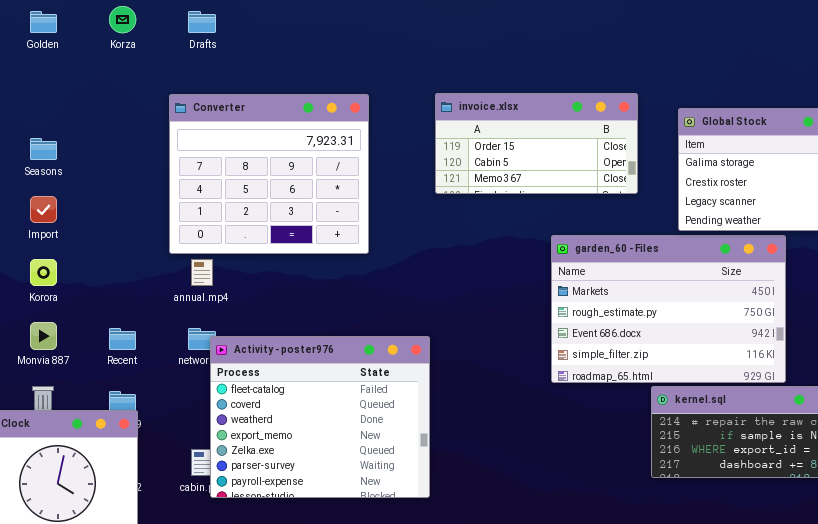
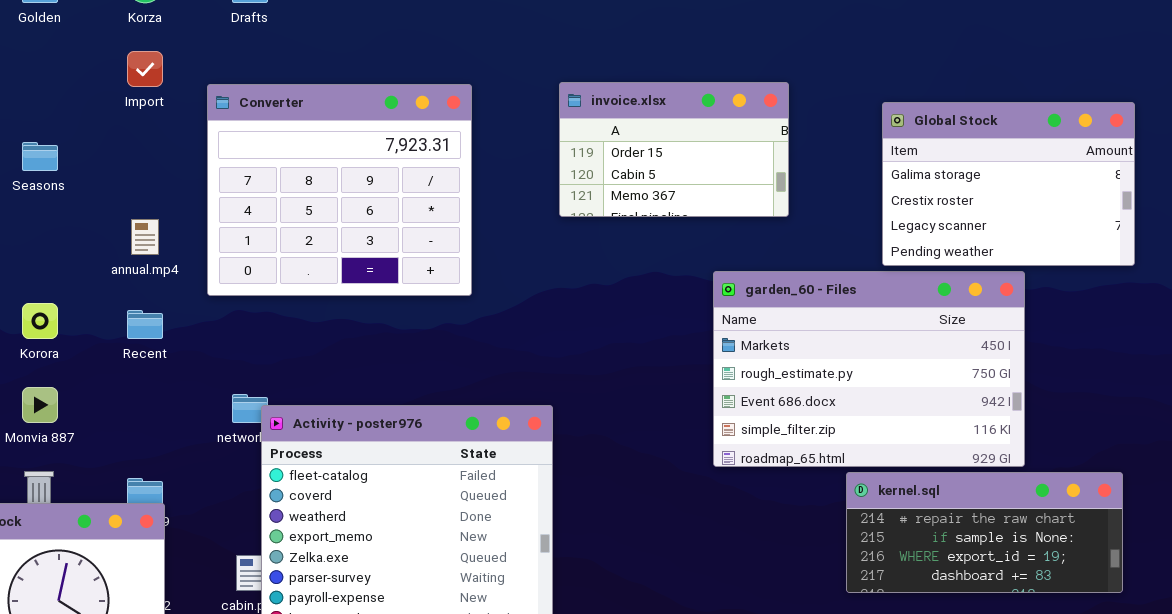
invoice.xlsx: [435,93,638,194] -> [559,82,789,217], resized
Import: [30,196,57,223] -> [127,51,163,87], moved
annual.mp4: [191,259,213,286] -> [131,219,159,255], moved
Recent: [109,328,136,350] -> [127,310,163,339], moved

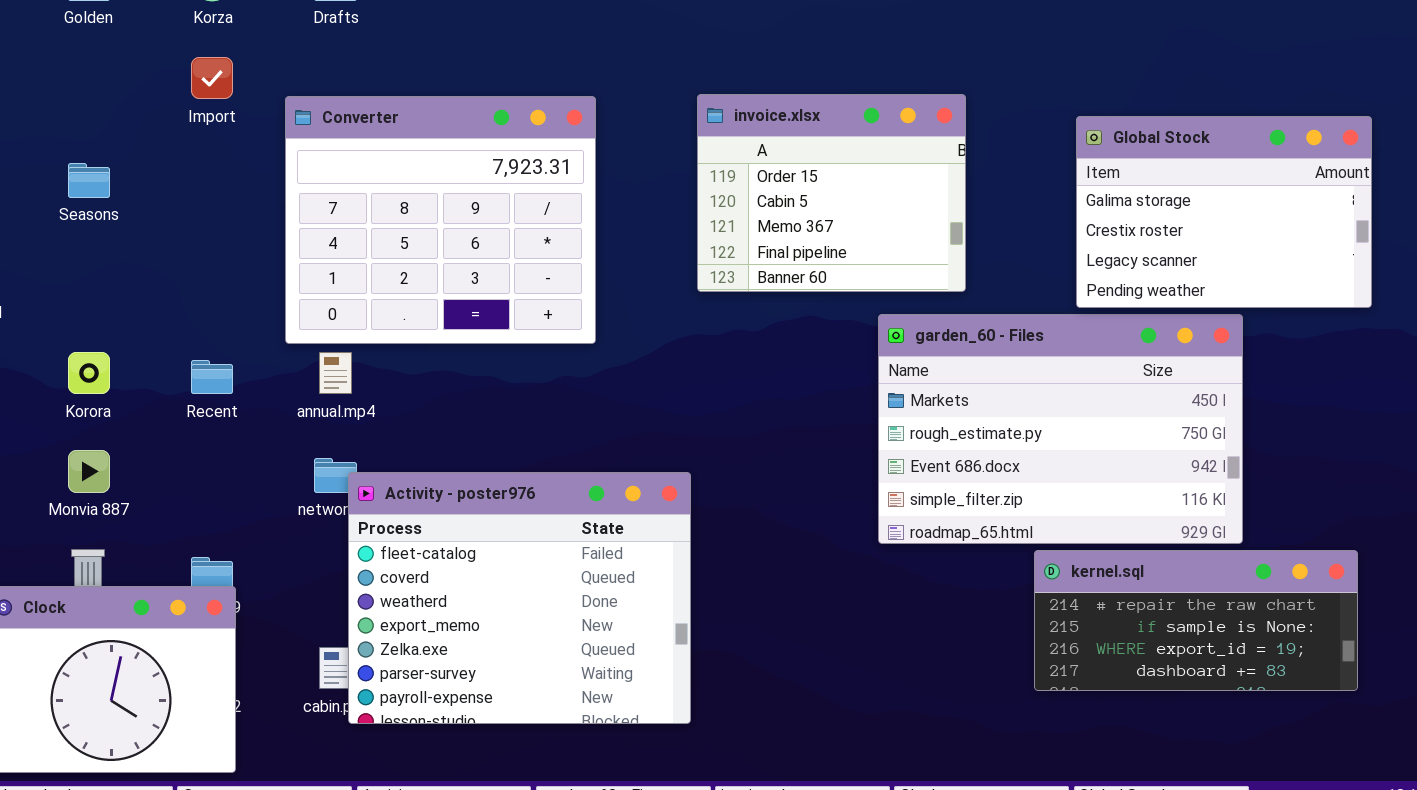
invoice.xlsx: [559,82,789,217] -> [697,94,966,292], resized
annual.mp4: [131,219,159,255] -> [319,352,352,394], moved

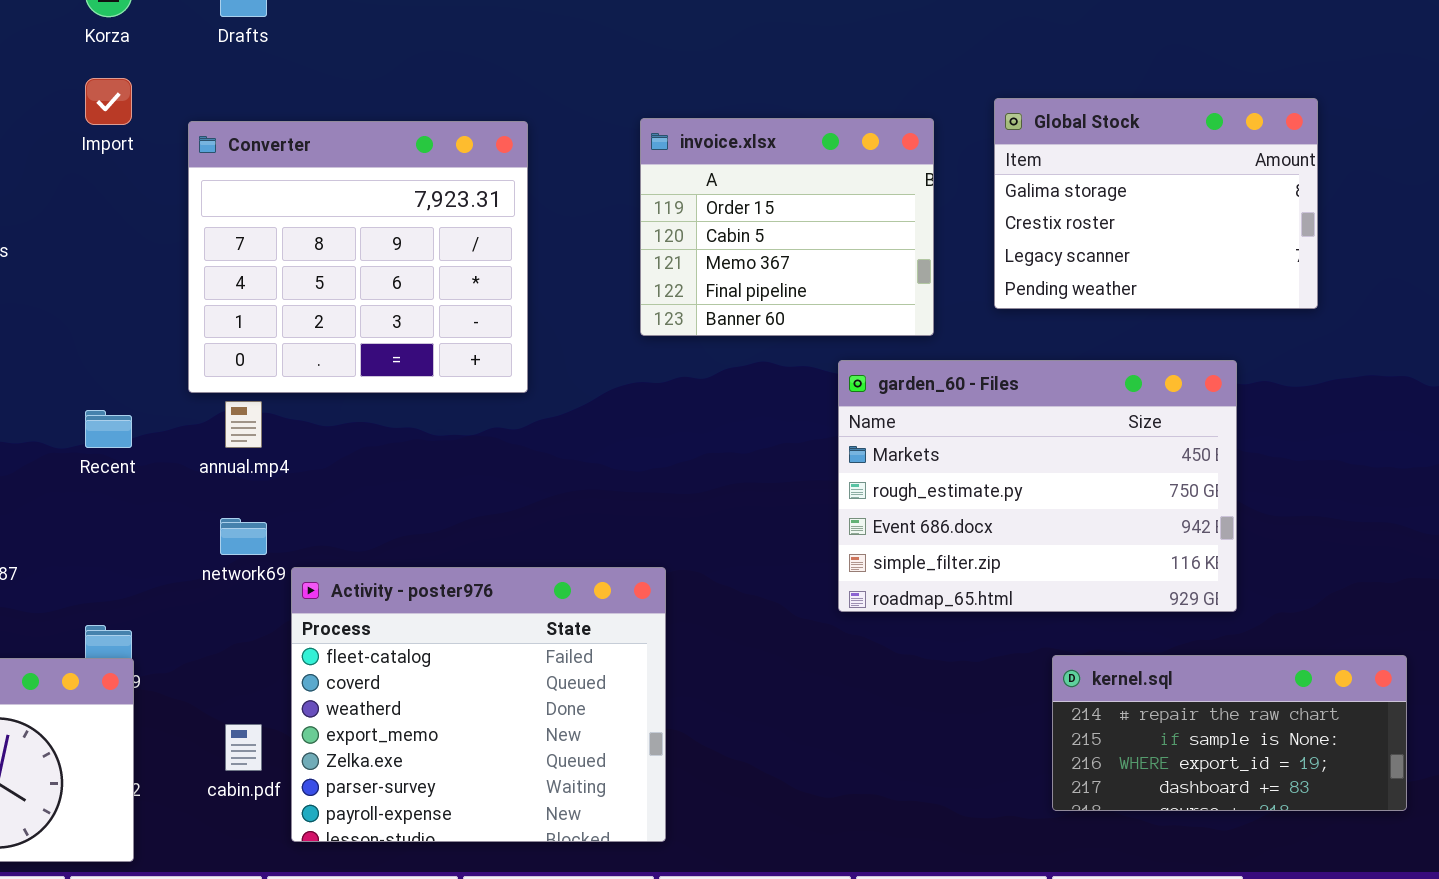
Global Stock: [1076,116,1372,308] -> [994,98,1318,309], moved
Activity - poster976: [348,472,691,724] -> [291,567,666,842], moved
kernel.sql: [1034,550,1358,691] -> [1052,655,1407,811], moved

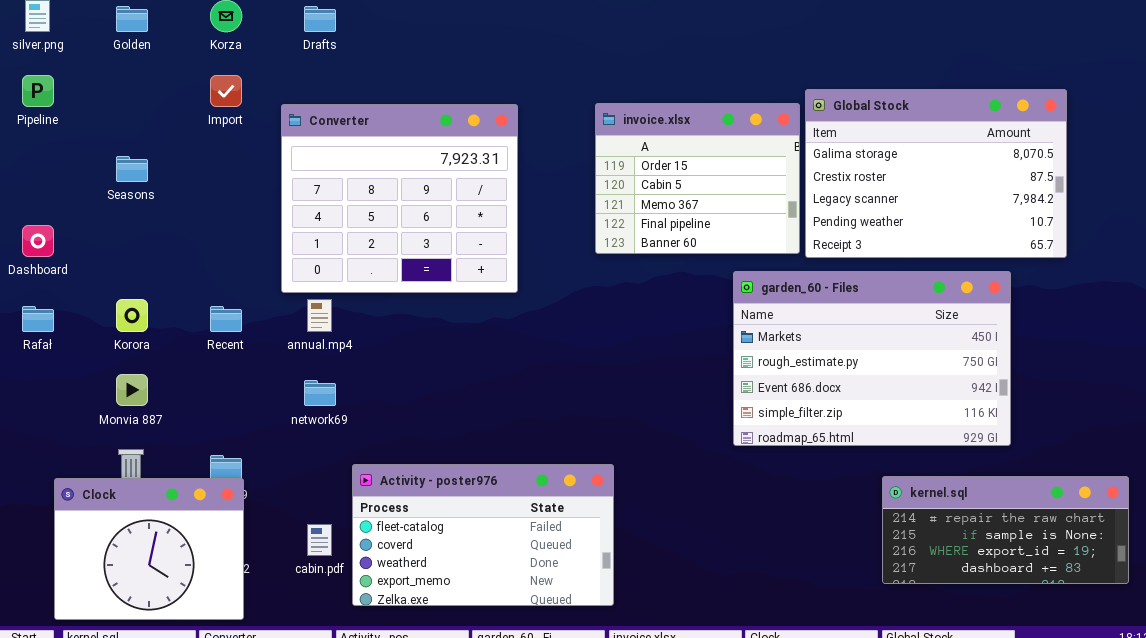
Global Stock: [994,98,1318,309] -> [805,89,1067,258], resized
Activity - poster976: [291,567,666,842] -> [352,464,614,606], resized

